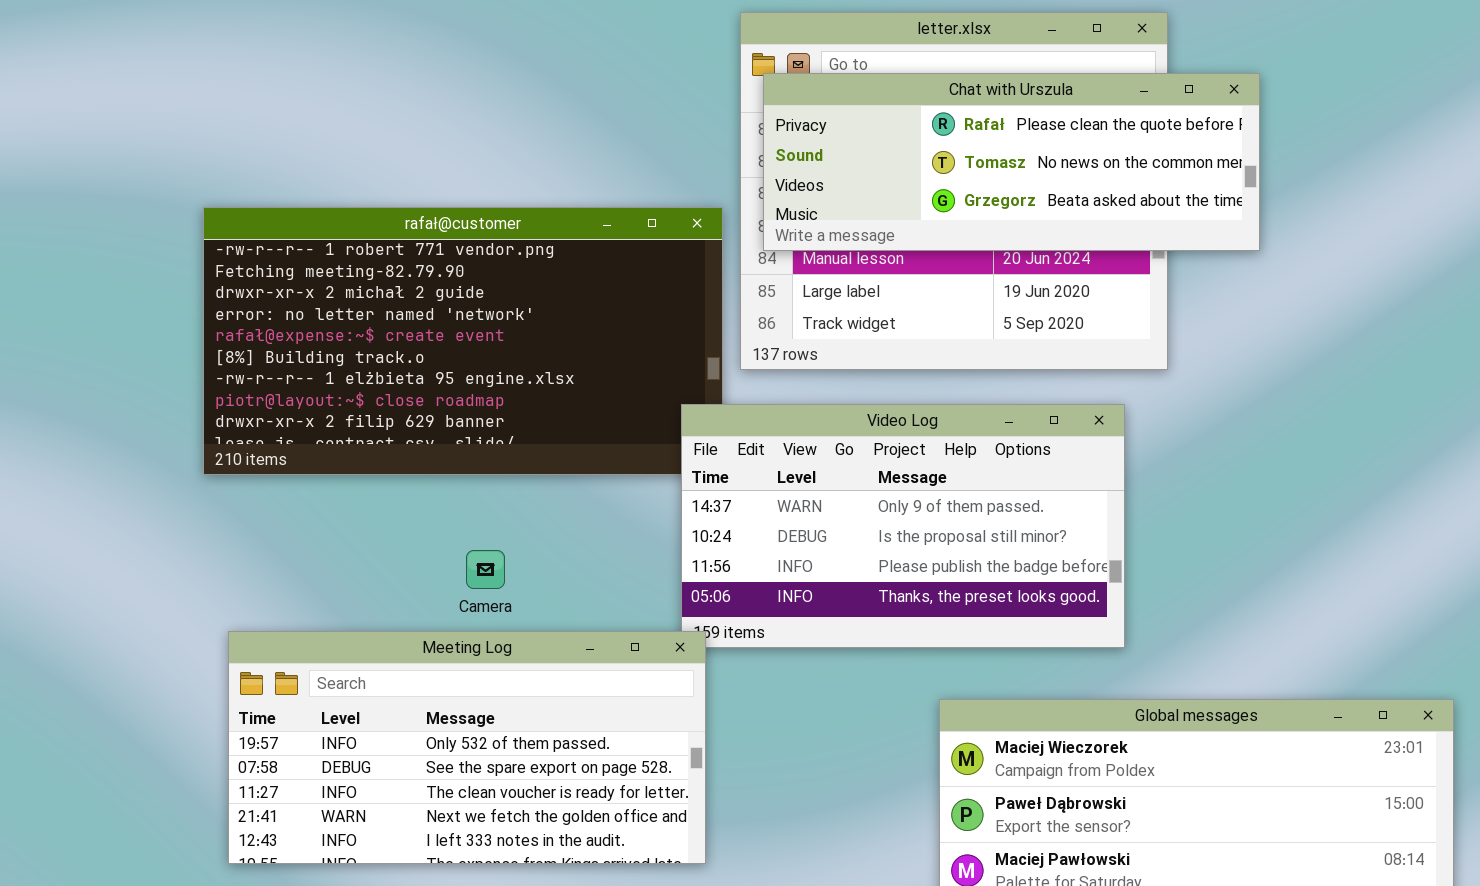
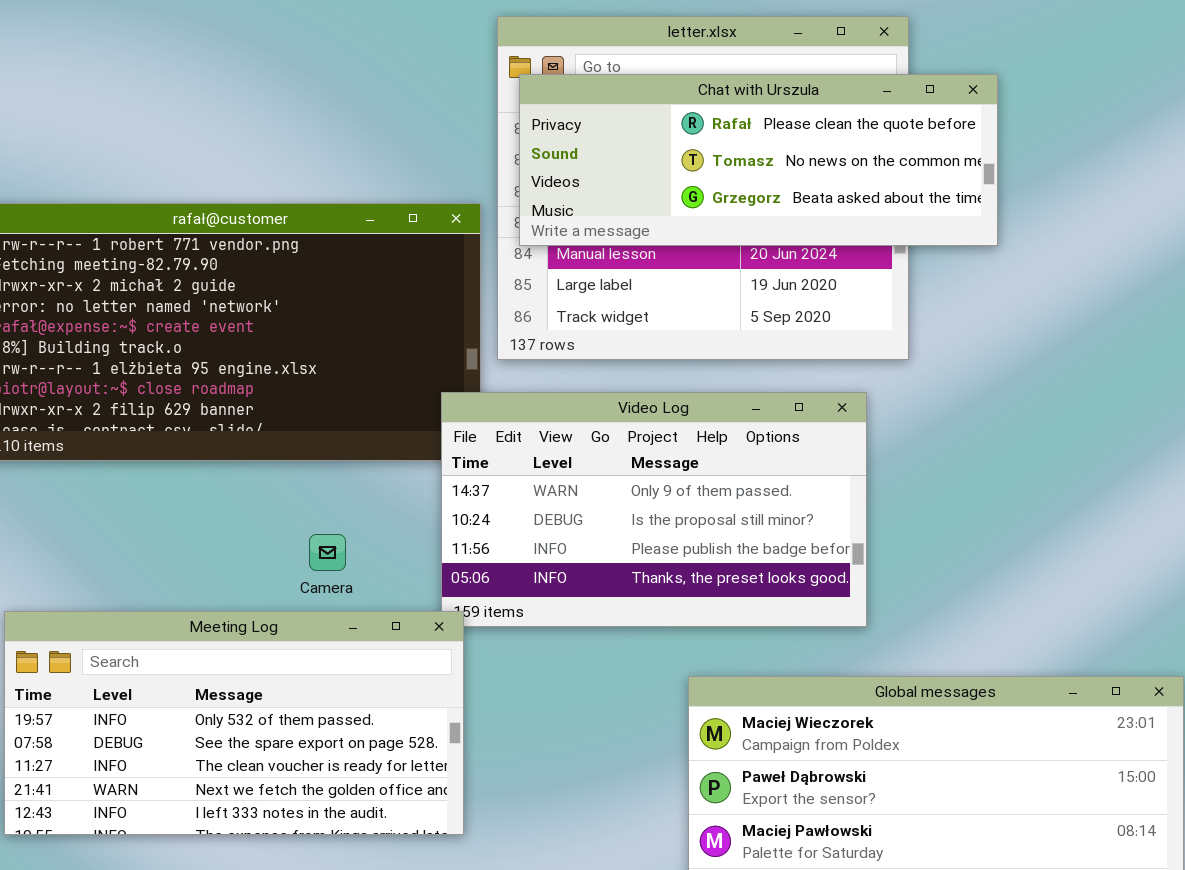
Camera: [466,550,505,589] -> [309,534,346,571], moved

